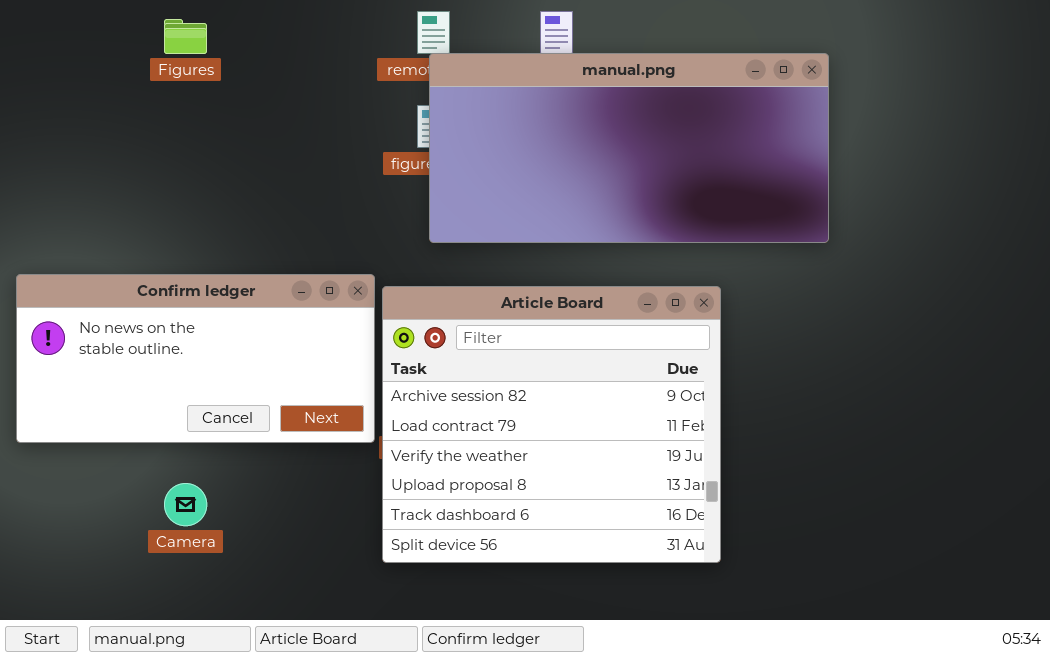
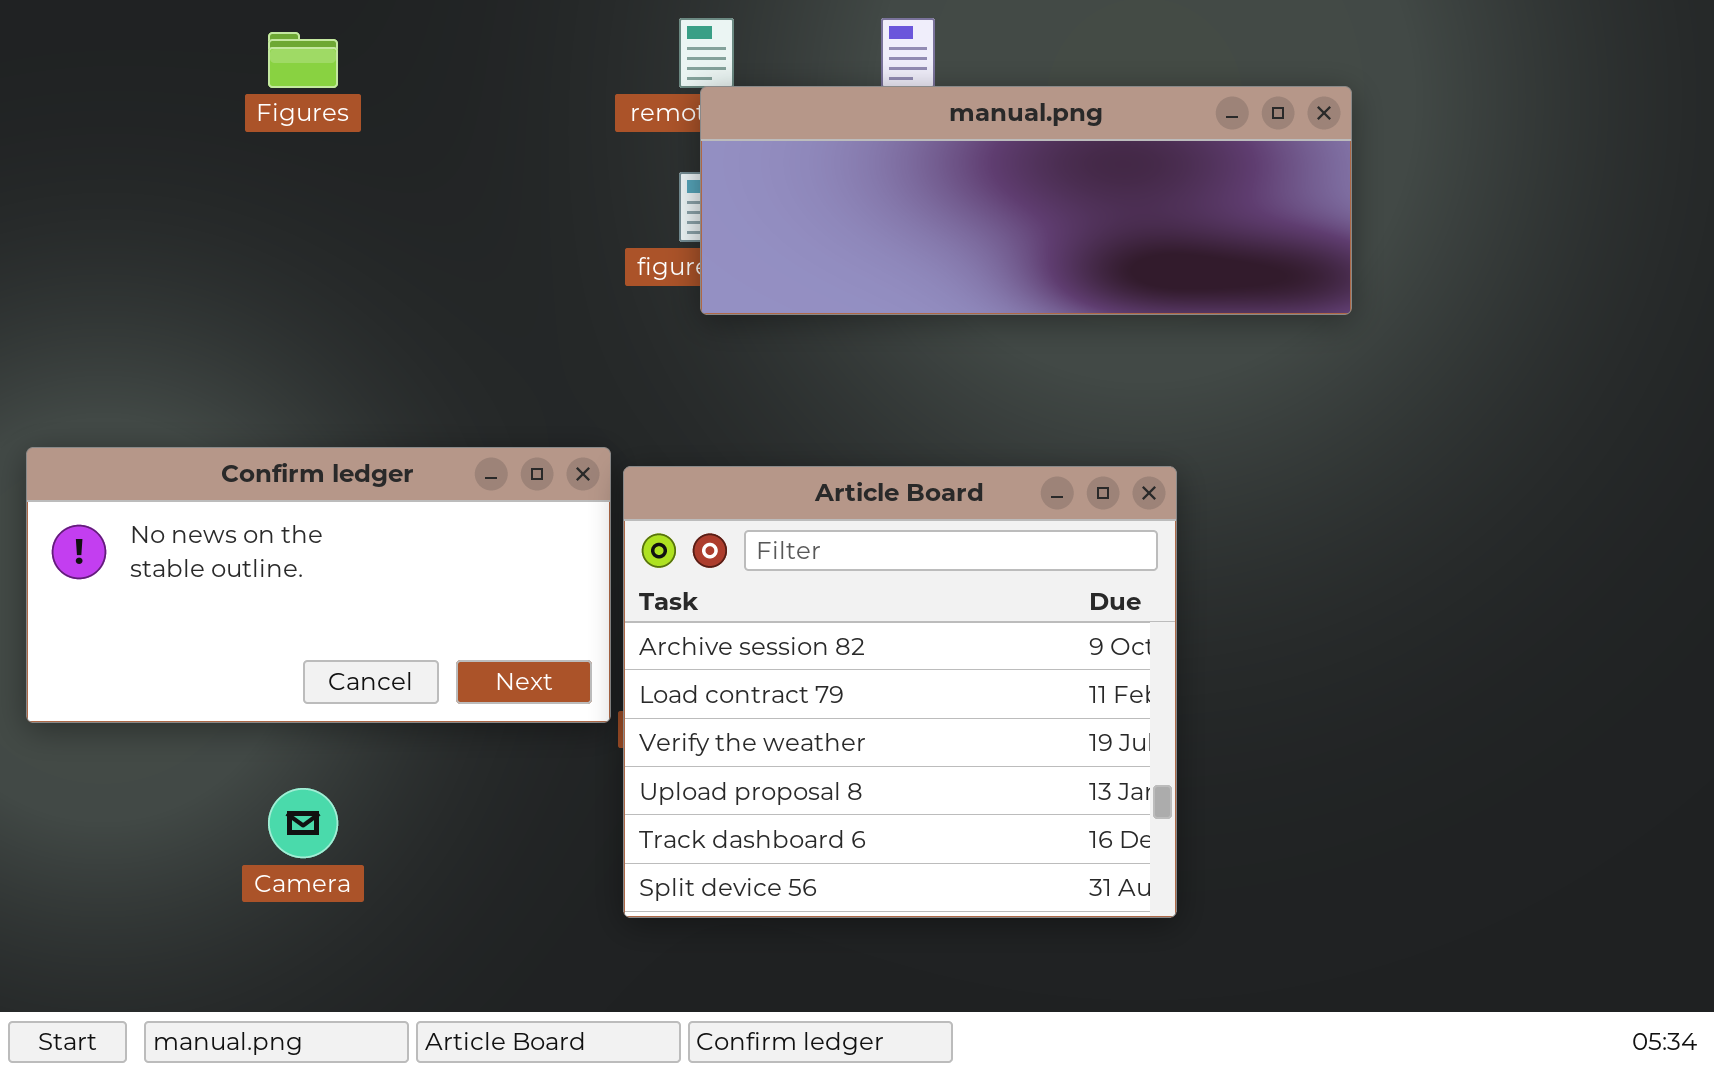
manual.png: [429,53,829,243] -> [700,86,1352,315], resized

